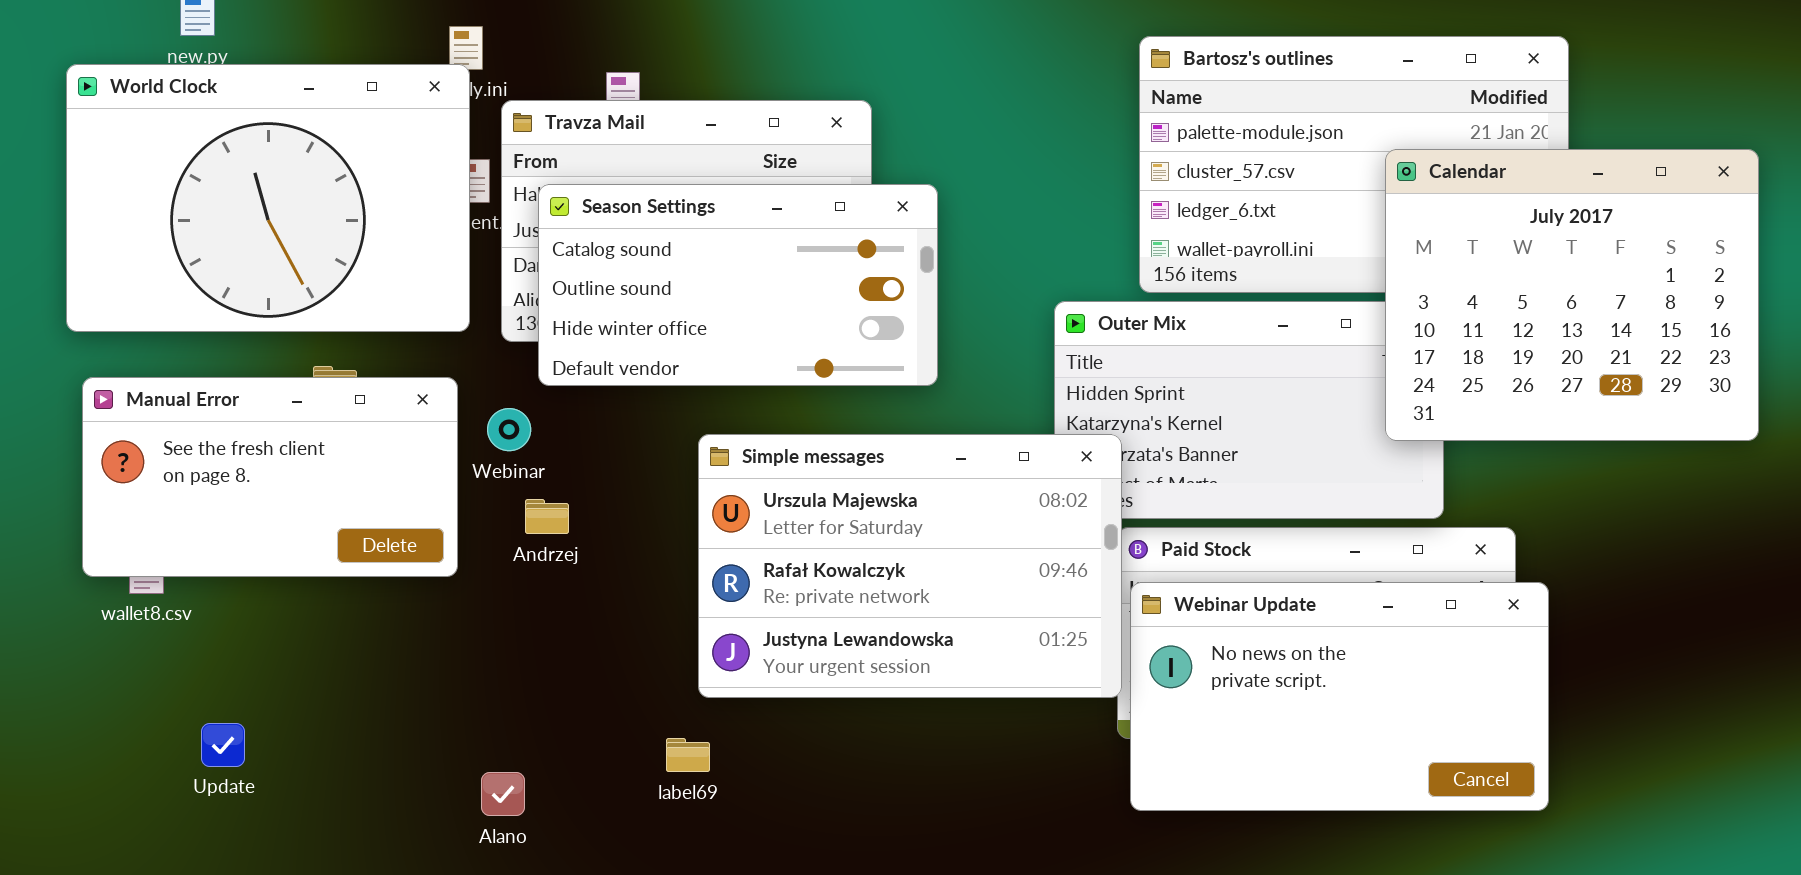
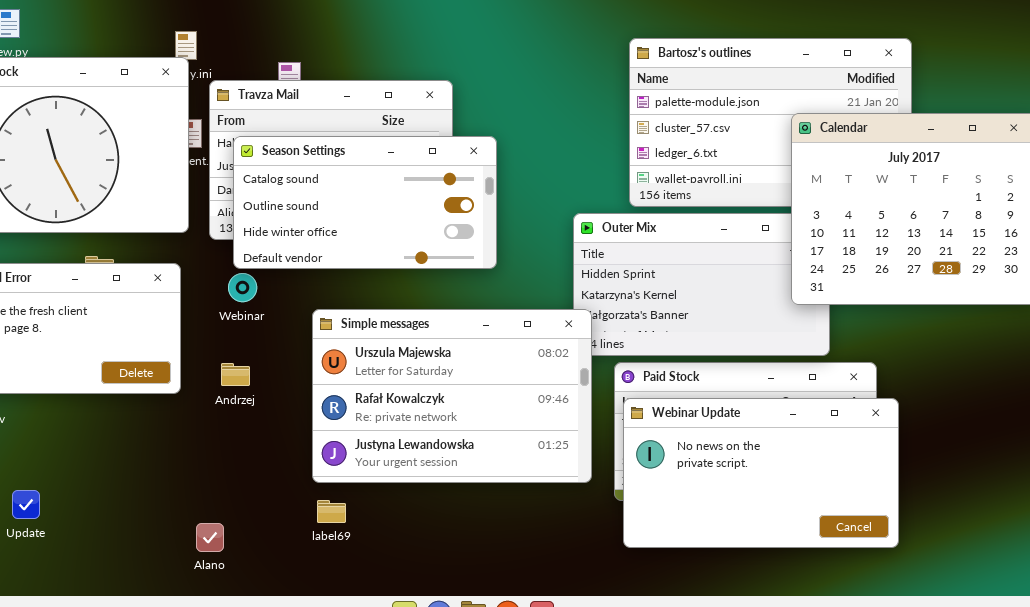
Webinar: [487,408,531,451] -> [228,273,257,302], moved
Simple messages: [698,434,1122,698] -> [312,309,592,483], moved
Andrzej: [525,499,569,534] -> [221,363,250,386], moved

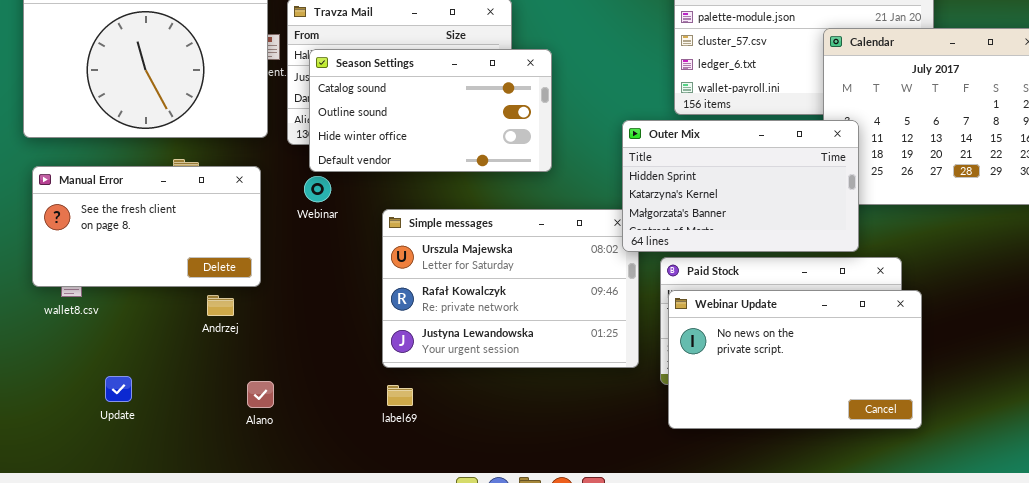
Outer Mix: [573,213,830,356] -> [622,120,859,252], raised
Andrzej: [221,363,250,386] -> [207,295,234,316], moved
Alano: [196,523,224,552] -> [247,381,274,408], moved

